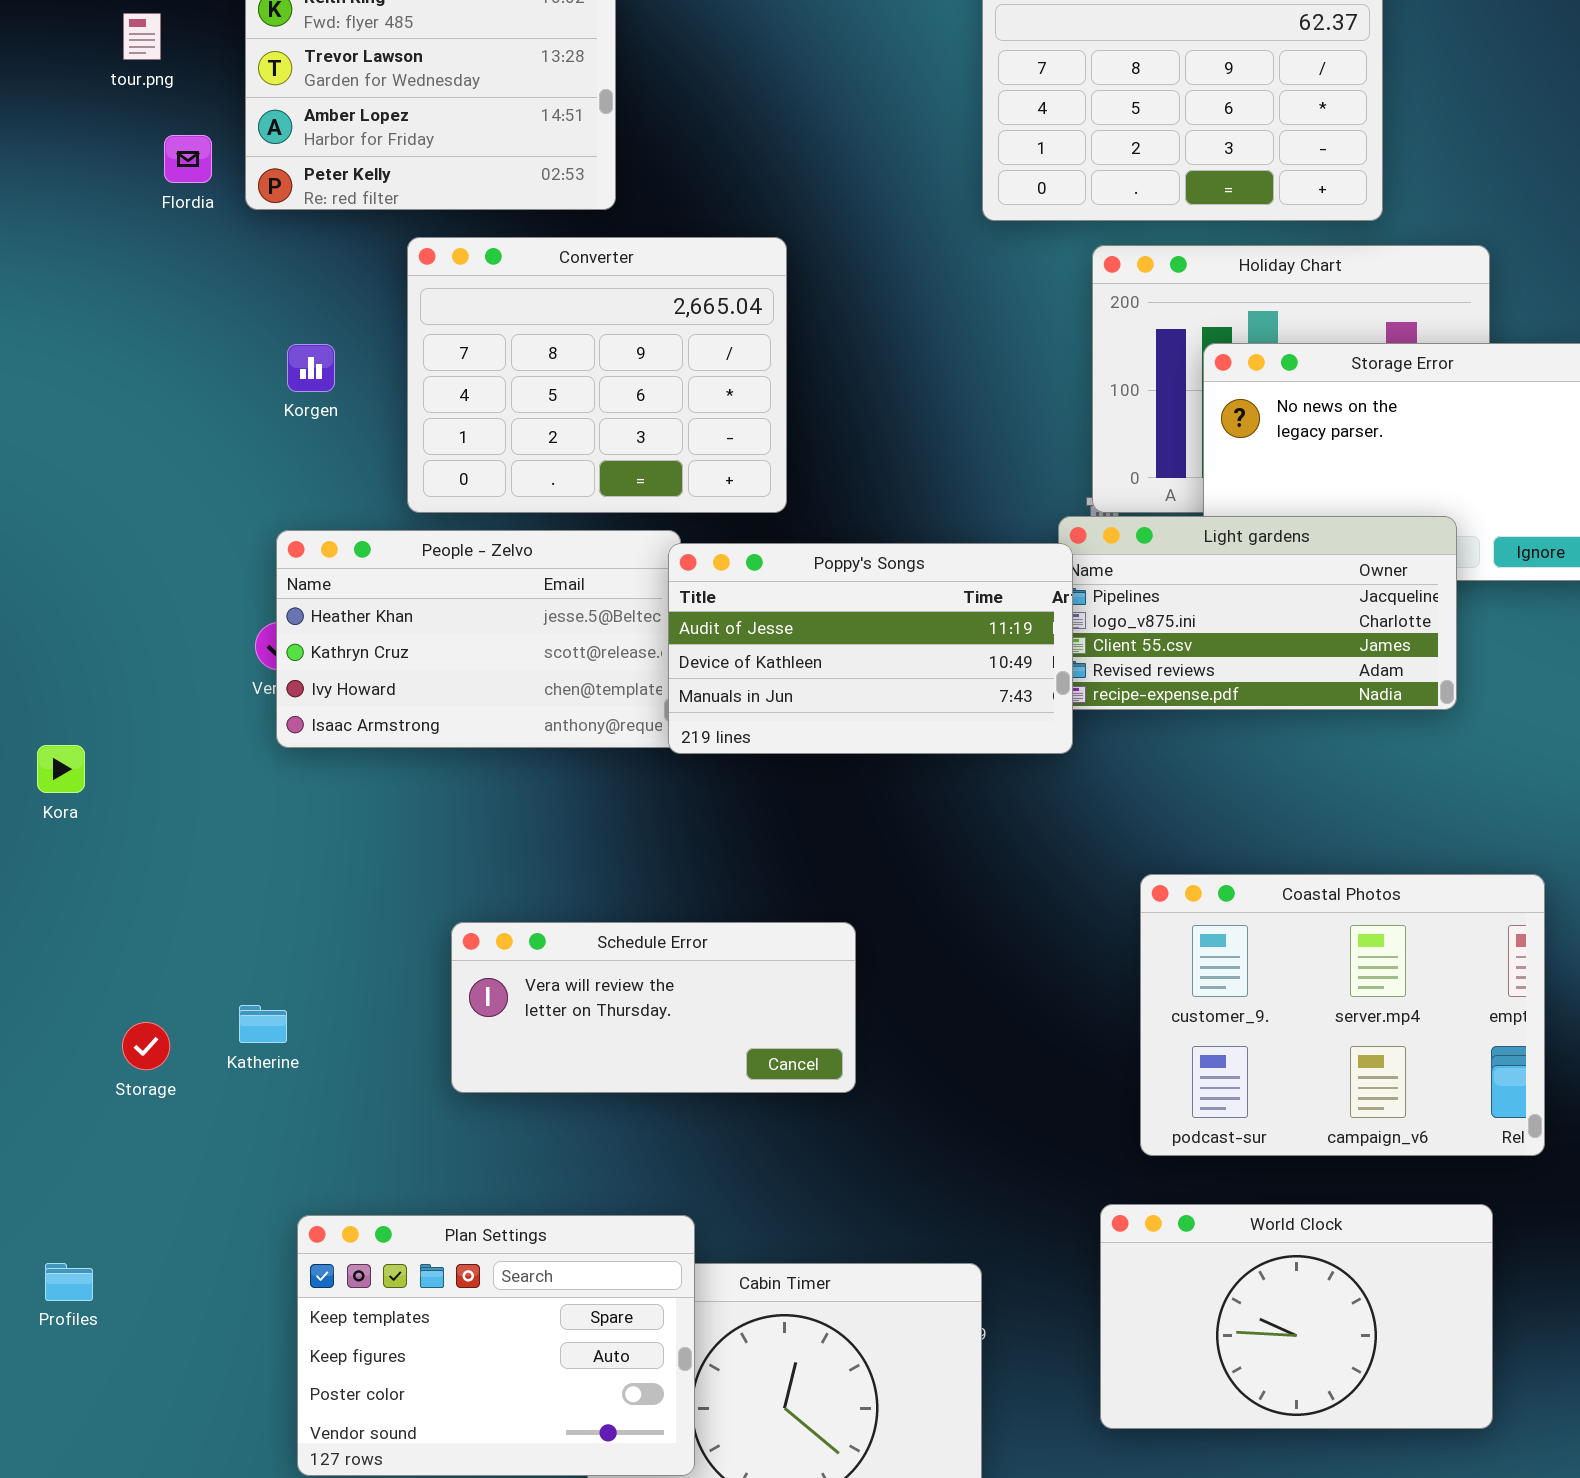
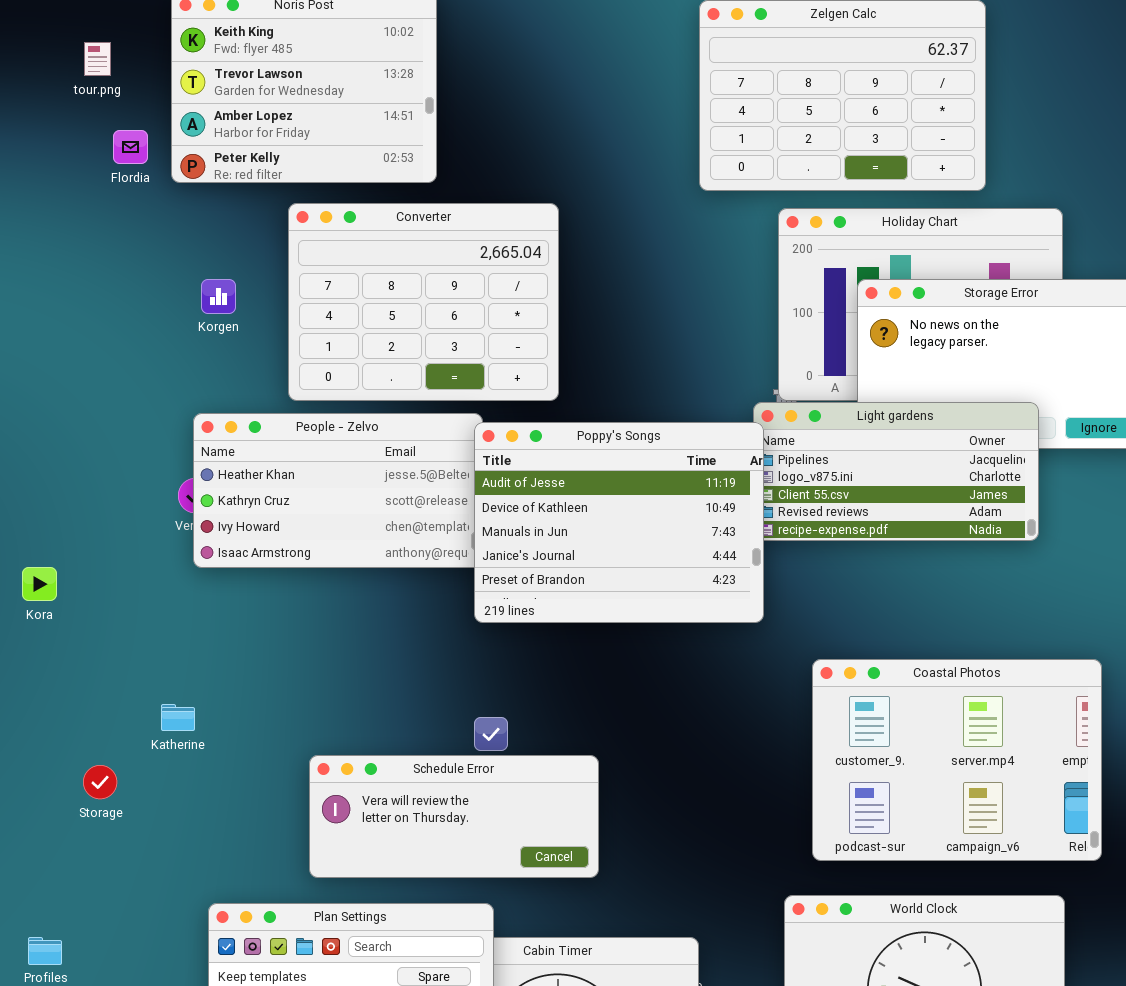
Poppy's Songs: [668,543,1073,754] -> [474,422,764,623], resized
Schedule Error: [451,922,856,1093] -> [309,755,599,878], moved
Katherine: [239,1005,287,1043] -> [161,704,195,731], moved

